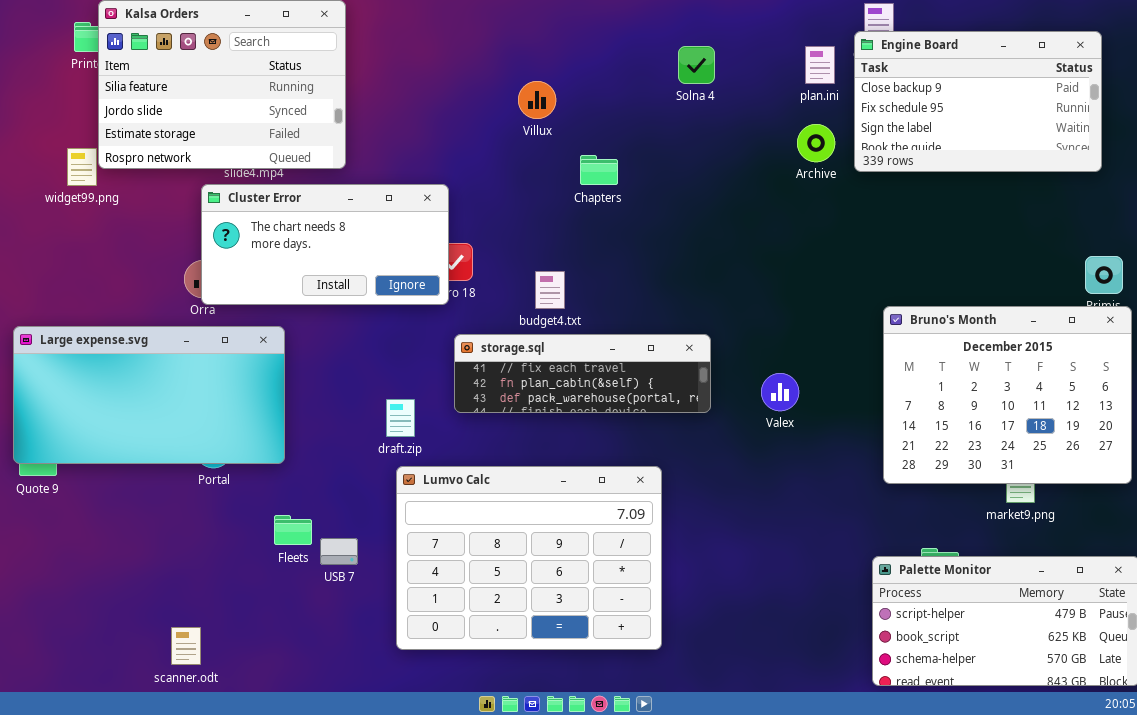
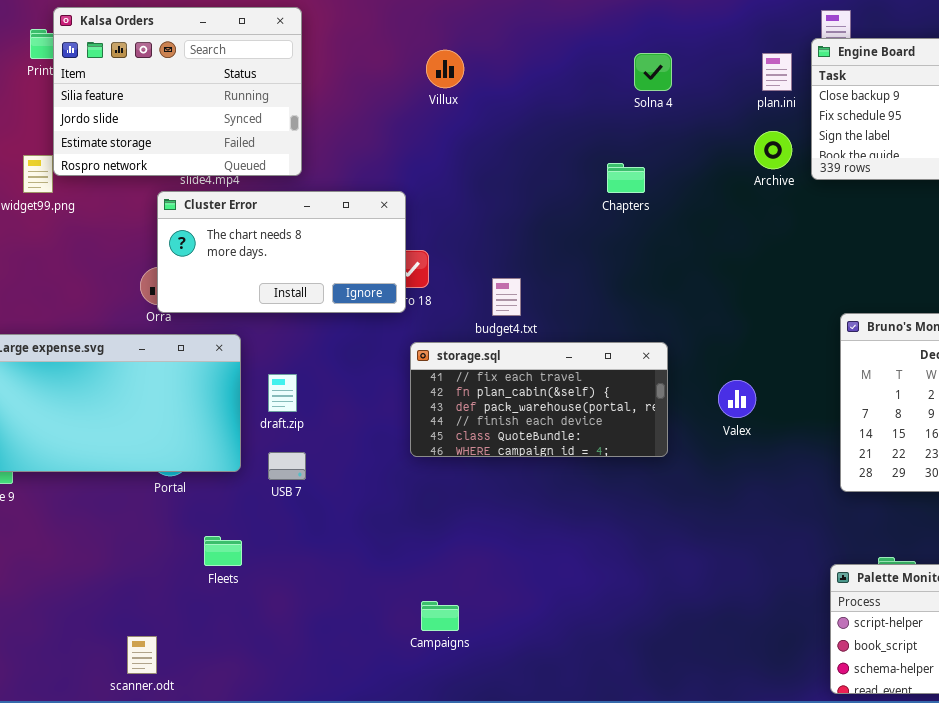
Villux: [518,81,556,119] -> [426,50,464,88], moved
Chapters: [580,155,618,185] -> [607,163,645,193], moved
storage.sql: [454,334,711,413] -> [410,342,668,457], resized
draft.zip: [386,399,415,437] -> [268,374,297,412], moved
Lumvo Calc: [396,466,662,650] -> none, closed
Fleets: [274,515,312,545] -> [204,536,242,566], moved
USB 7: [320,538,358,565] -> [268,452,306,480], moved

